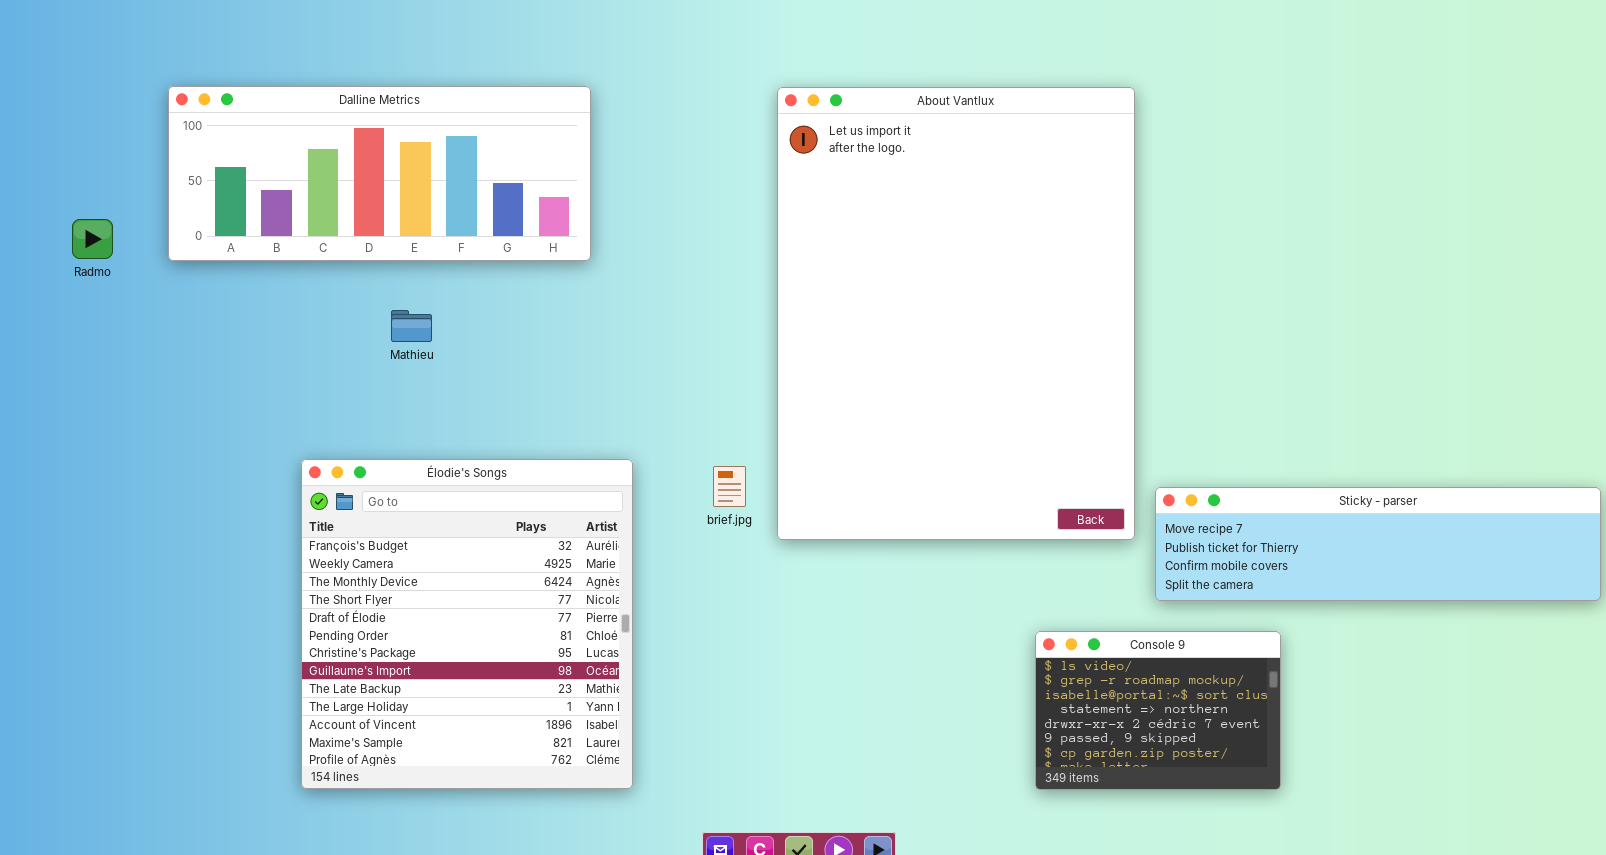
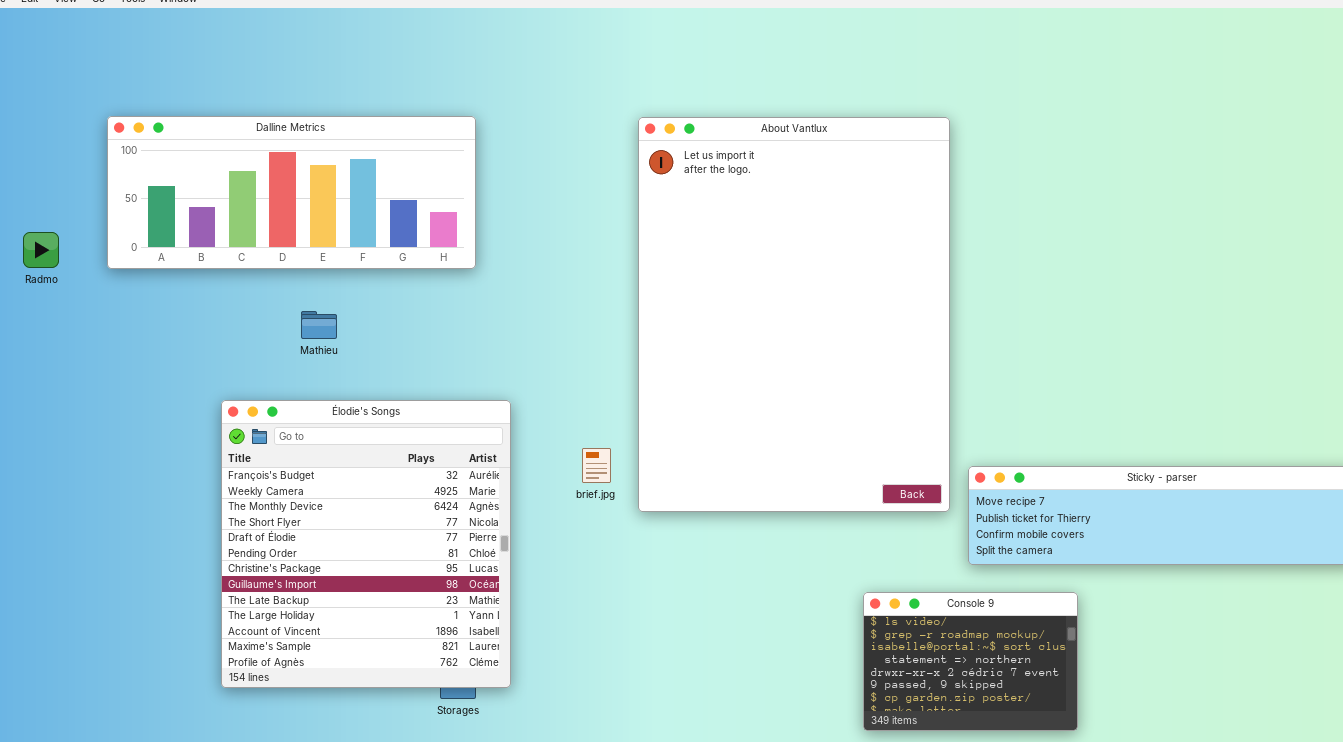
Élodie's Songs: [301,459,633,789] -> [221,400,511,688], moved

